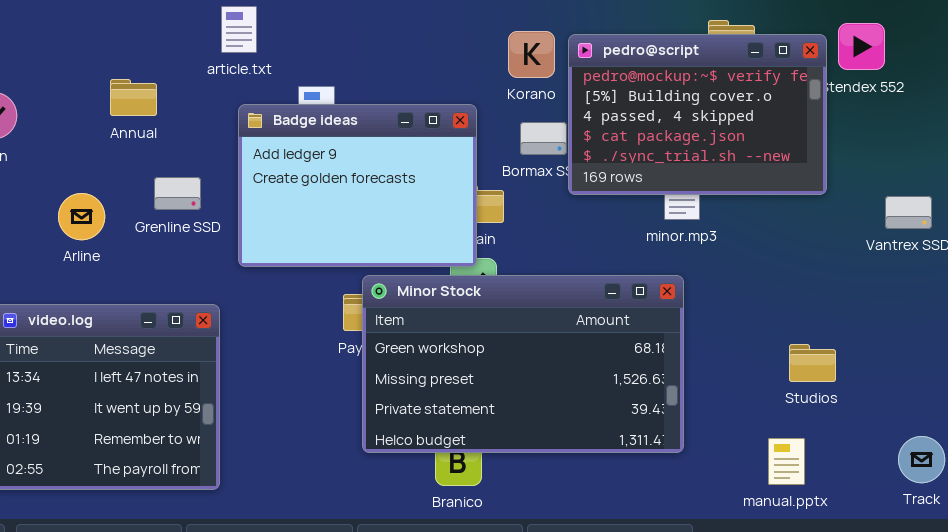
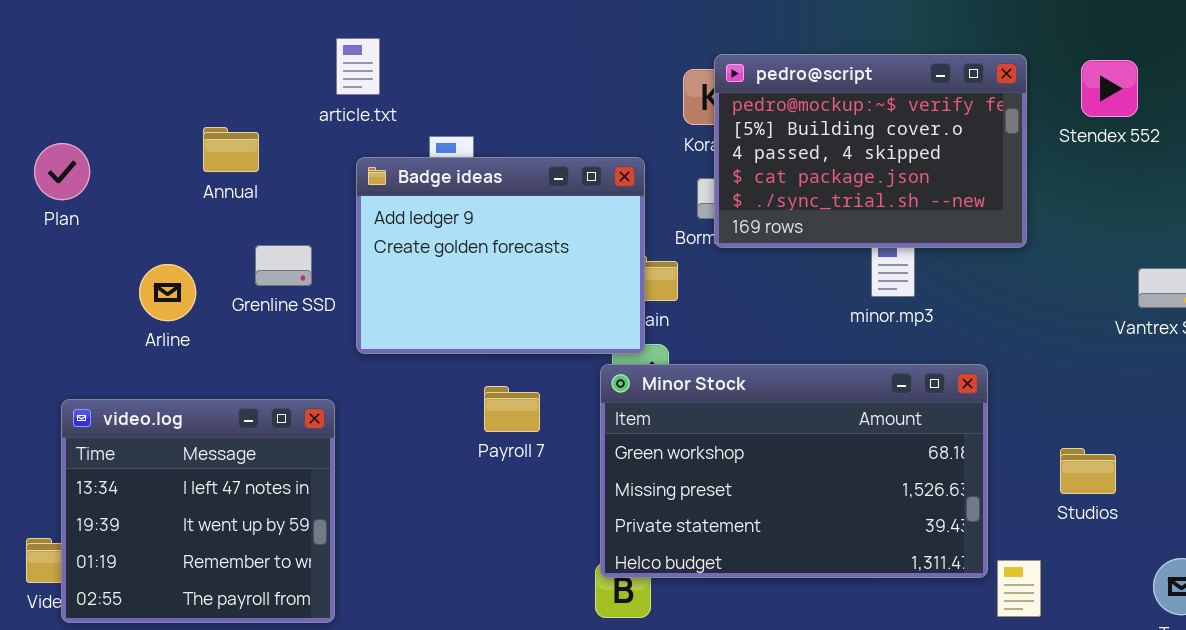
pedro@script: [568,34,827,195] -> [714,54,1027,248], moved
Minor Stock: [362,275,684,453] -> [600,364,988,578], moved
Studios: [789,344,836,382] -> [1060,448,1116,494], moved

